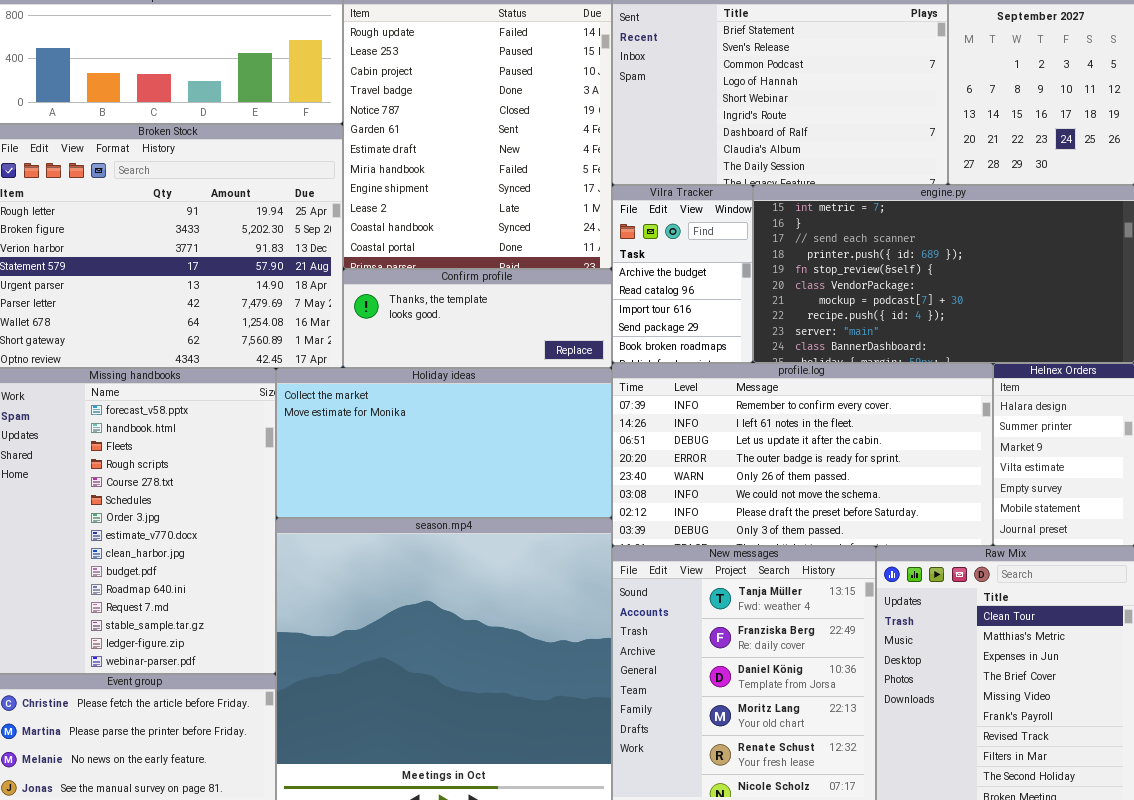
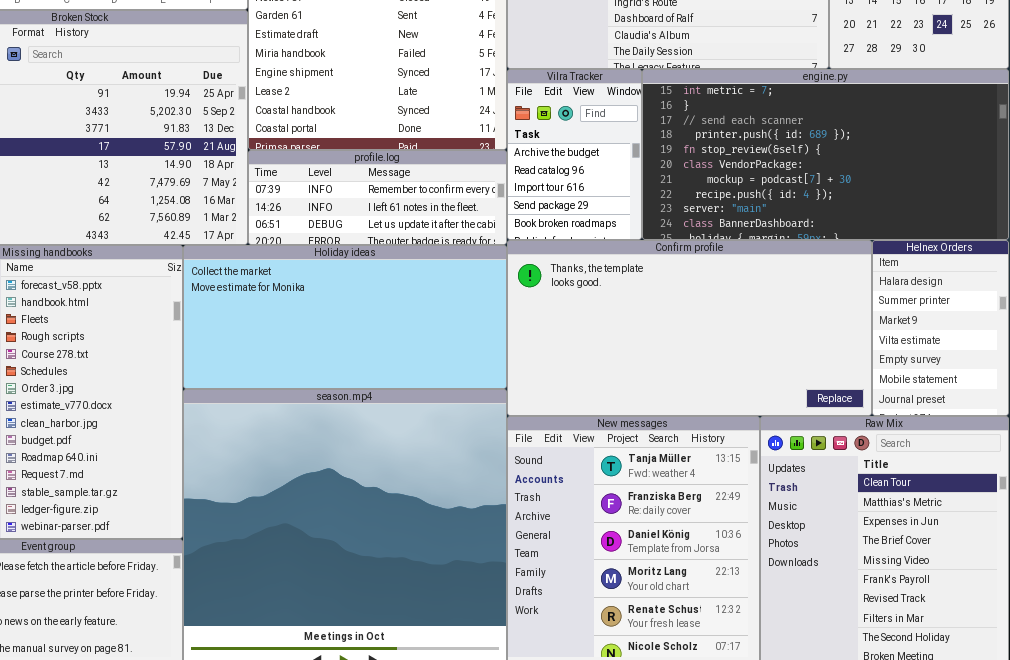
Confirm profile: [343,269,612,368] -> [507,240,872,416], moved, resized
profile.log: [612,363,993,546] -> [248,150,507,245], moved, resized

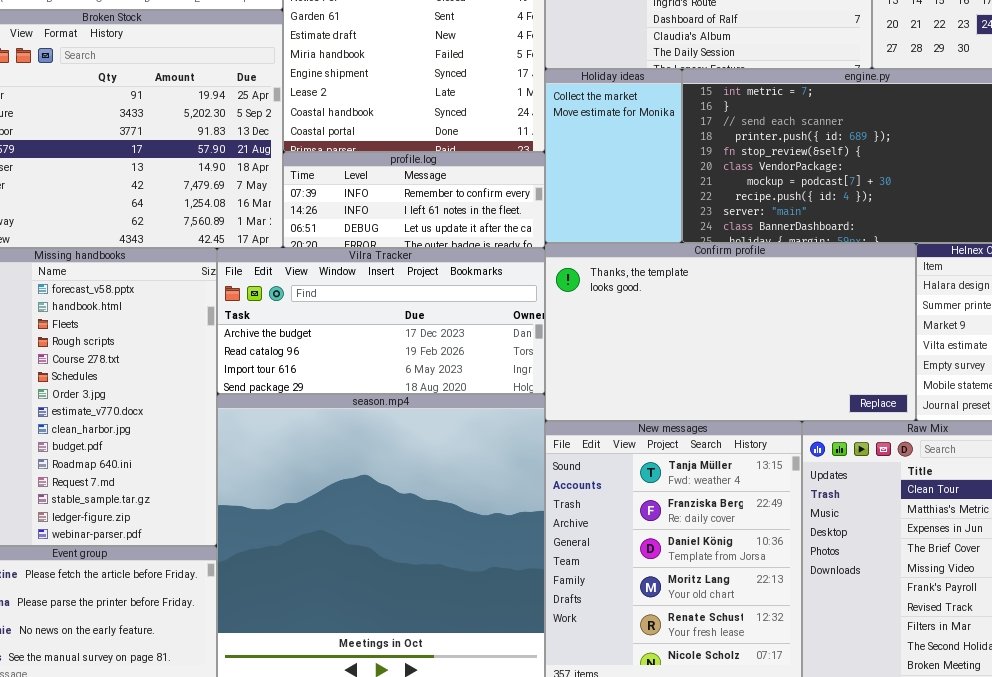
Vilra Tracker: [507,69,642,240] -> [217,248,545,394], moved, resized
Holiday ideas: [183,245,507,389] -> [545,69,682,243], moved, resized

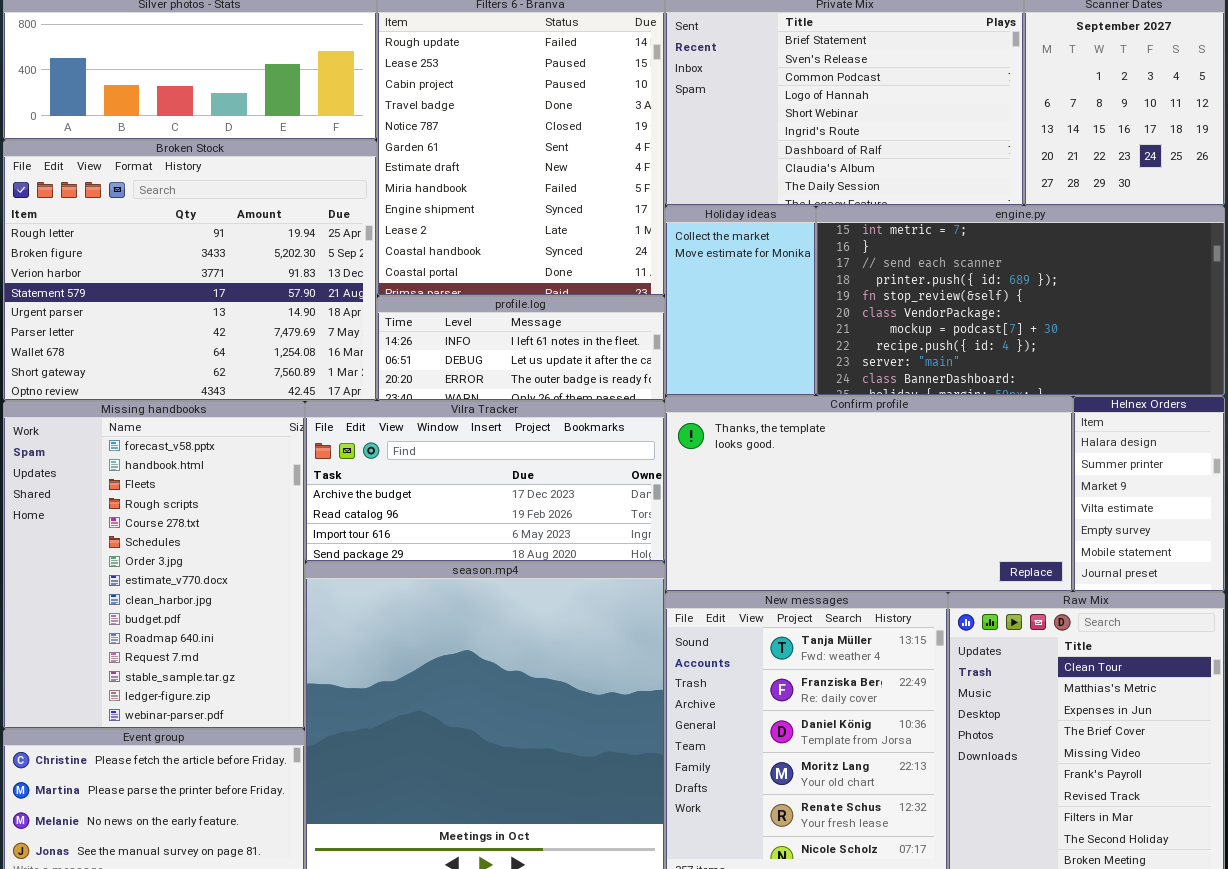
profile.log: [283,152,545,248] -> [377,296,665,401], scrolled down 1 row

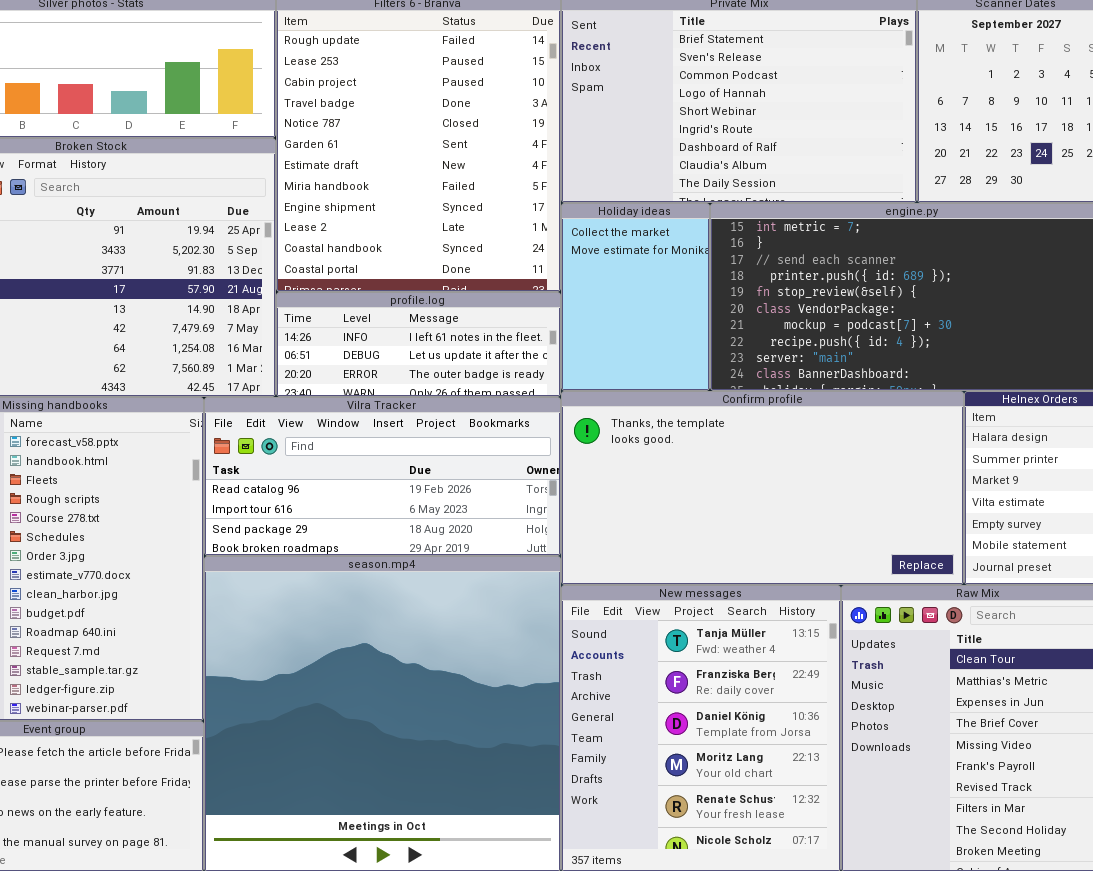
Vilra Tracker: [305,401,665,562] -> [204,397,561,556], scrolled down 1 row

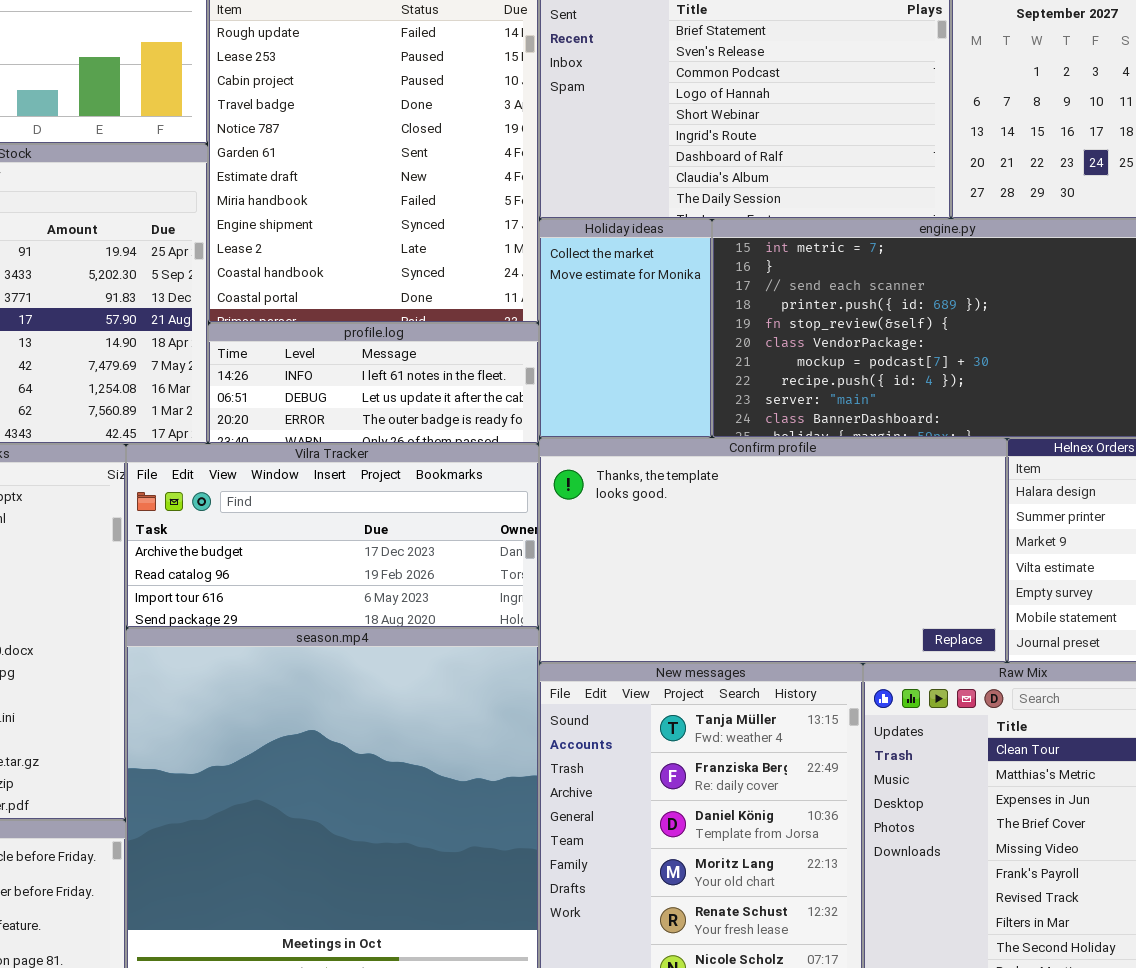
Vilra Tracker: [204,397,561,556] -> [126,444,539,628], scrolled up 1 row

